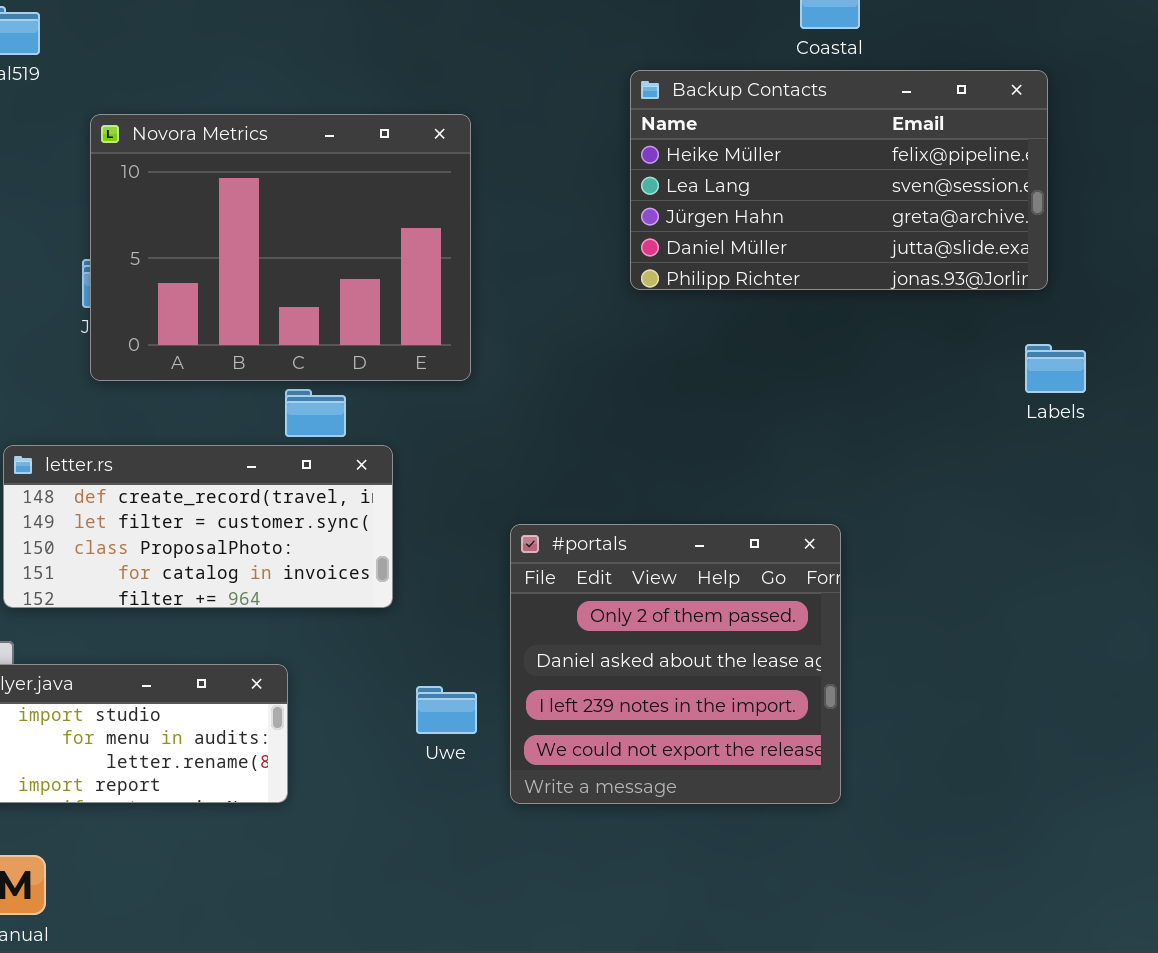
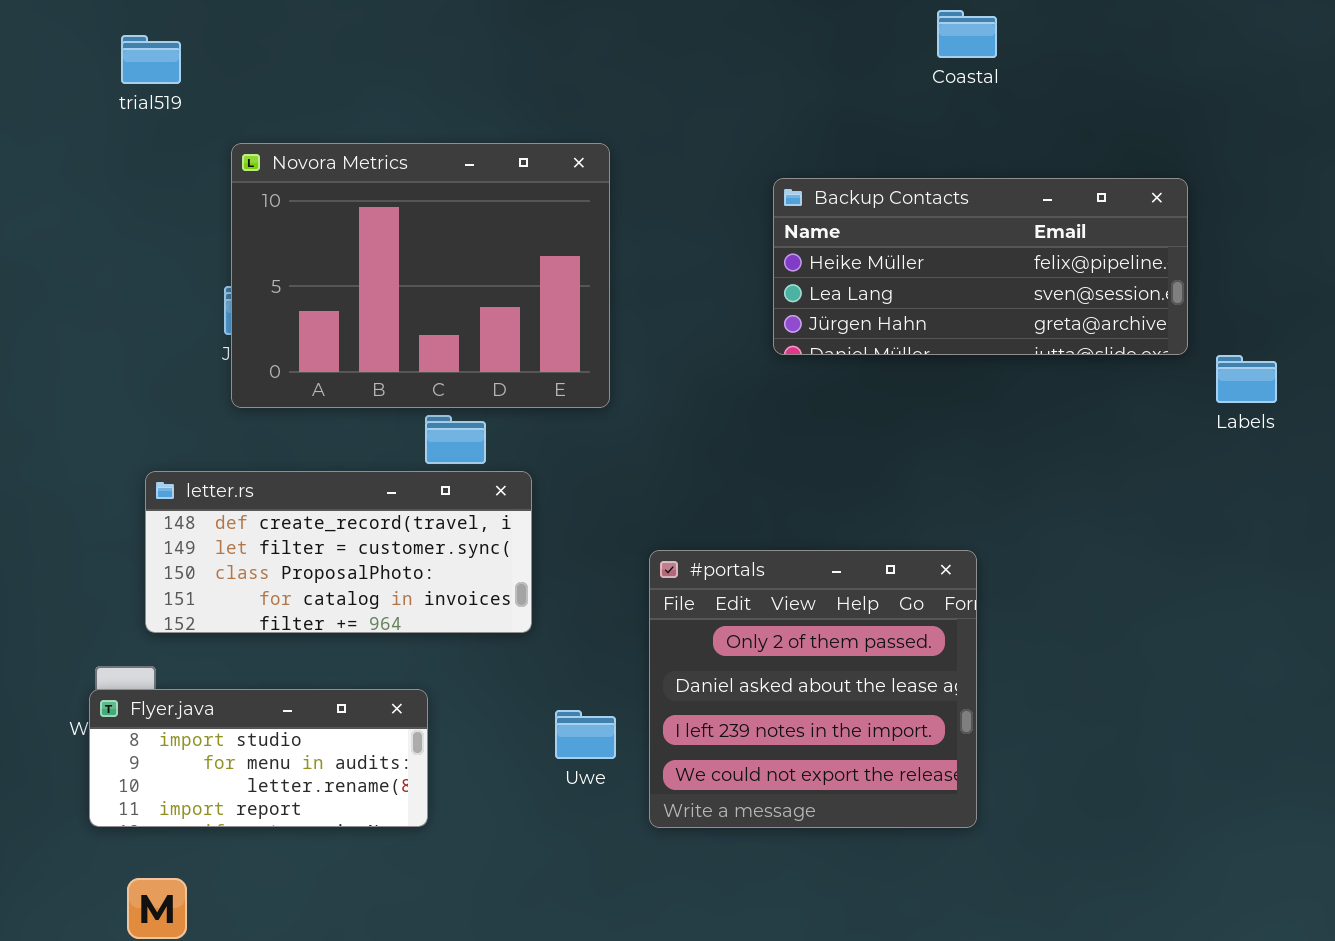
Backup Contacts: [630,70,1048,290] -> [773,178,1188,355], moved, resized
Labels: [1025,344,1086,393] -> [1216,355,1277,403], moved

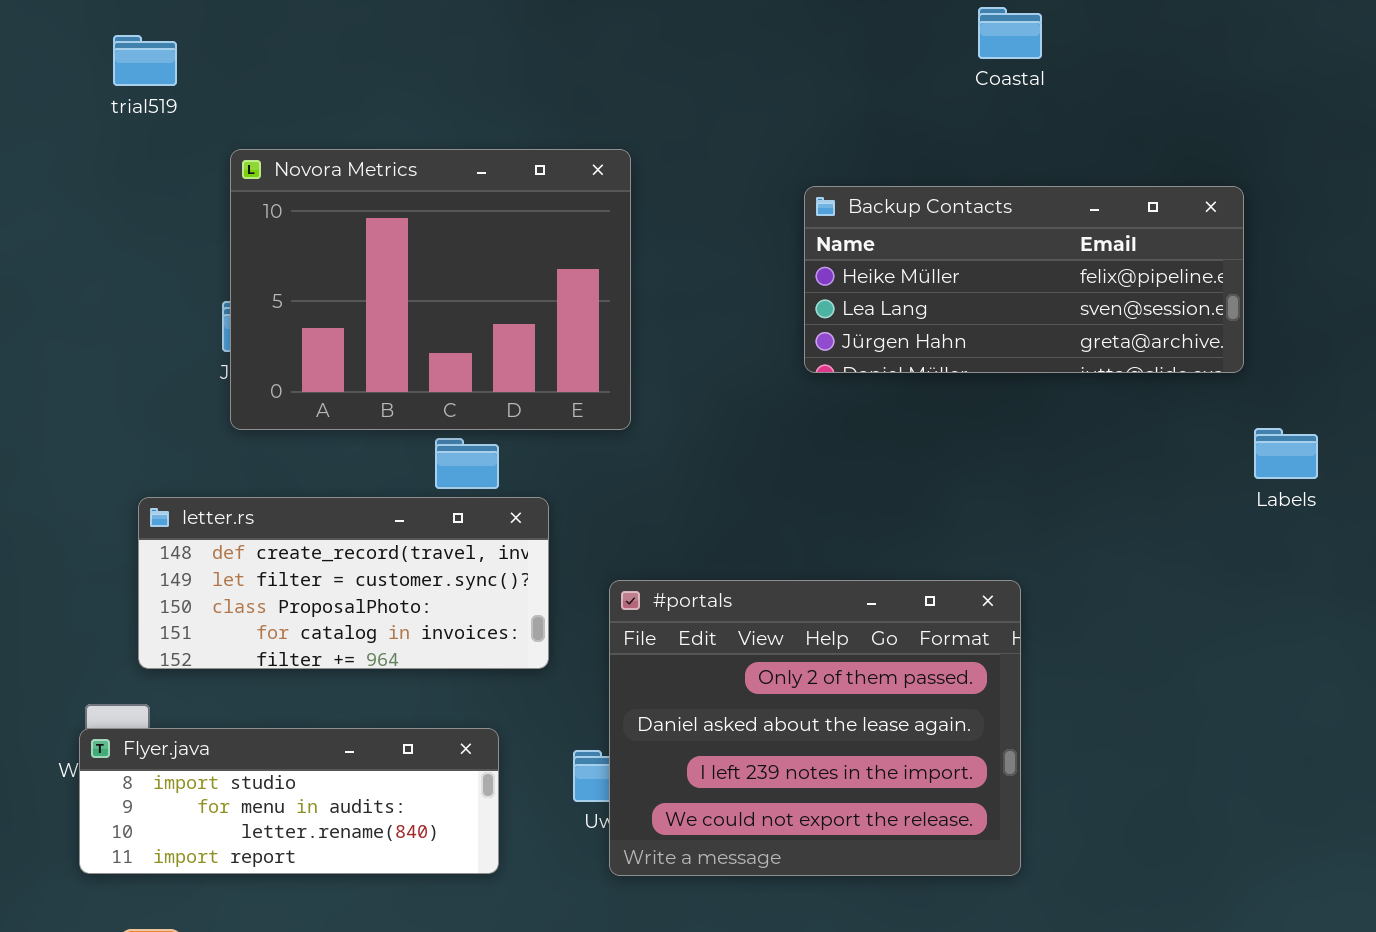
Labels: [1216,355,1277,403] -> [1254,428,1318,479], moved
#portals: [649,550,977,828] -> [609,580,1021,876], resized
Flyer.java: [89,689,428,827] -> [79,728,499,874], resized

